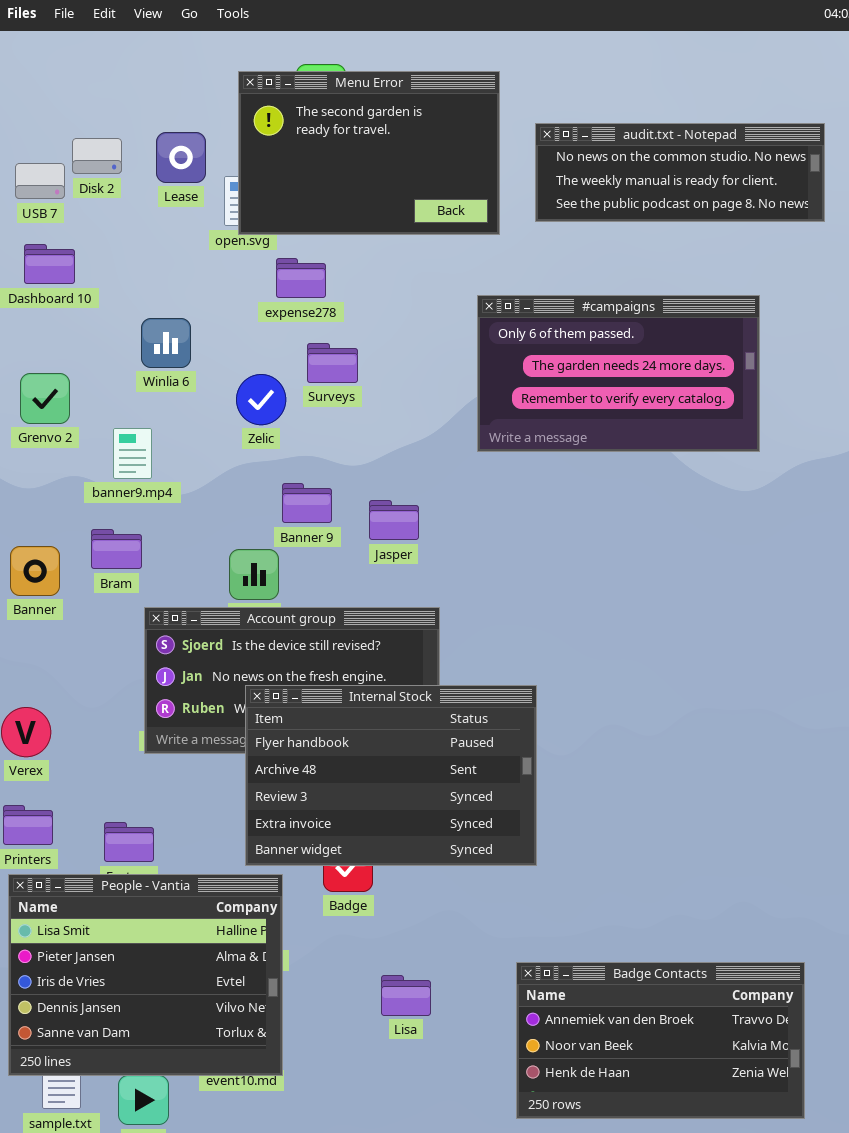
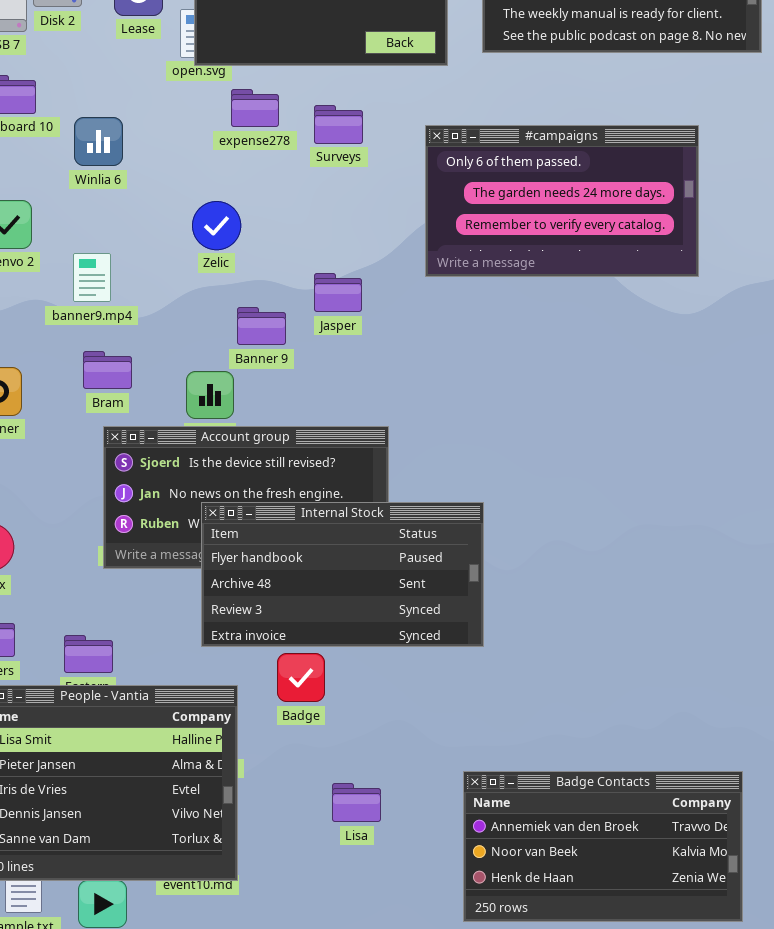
Winlia 6: [141,318,191,368] -> [74,117,123,166], moved
Surveys: [307,343,358,383] -> [314,105,363,144], moved
Jasper: [369,500,419,540] -> [314,273,362,312], moved
Bram: [91,529,142,569] -> [83,351,132,389], moved
Internal Stock: [245,685,537,866] -> [201,502,484,647], resized

